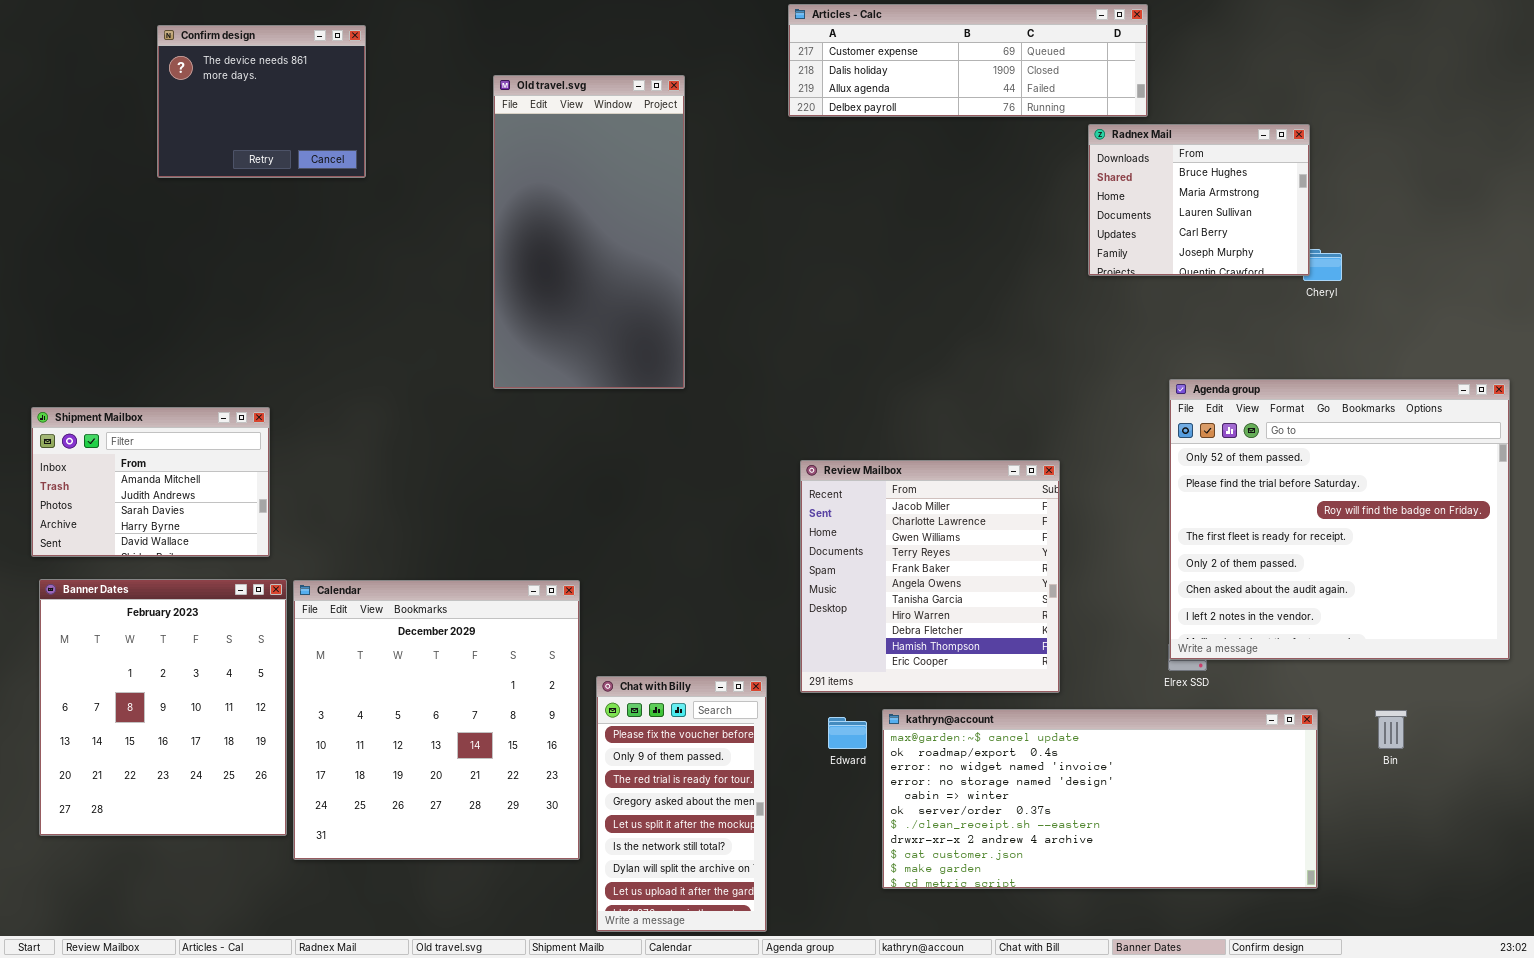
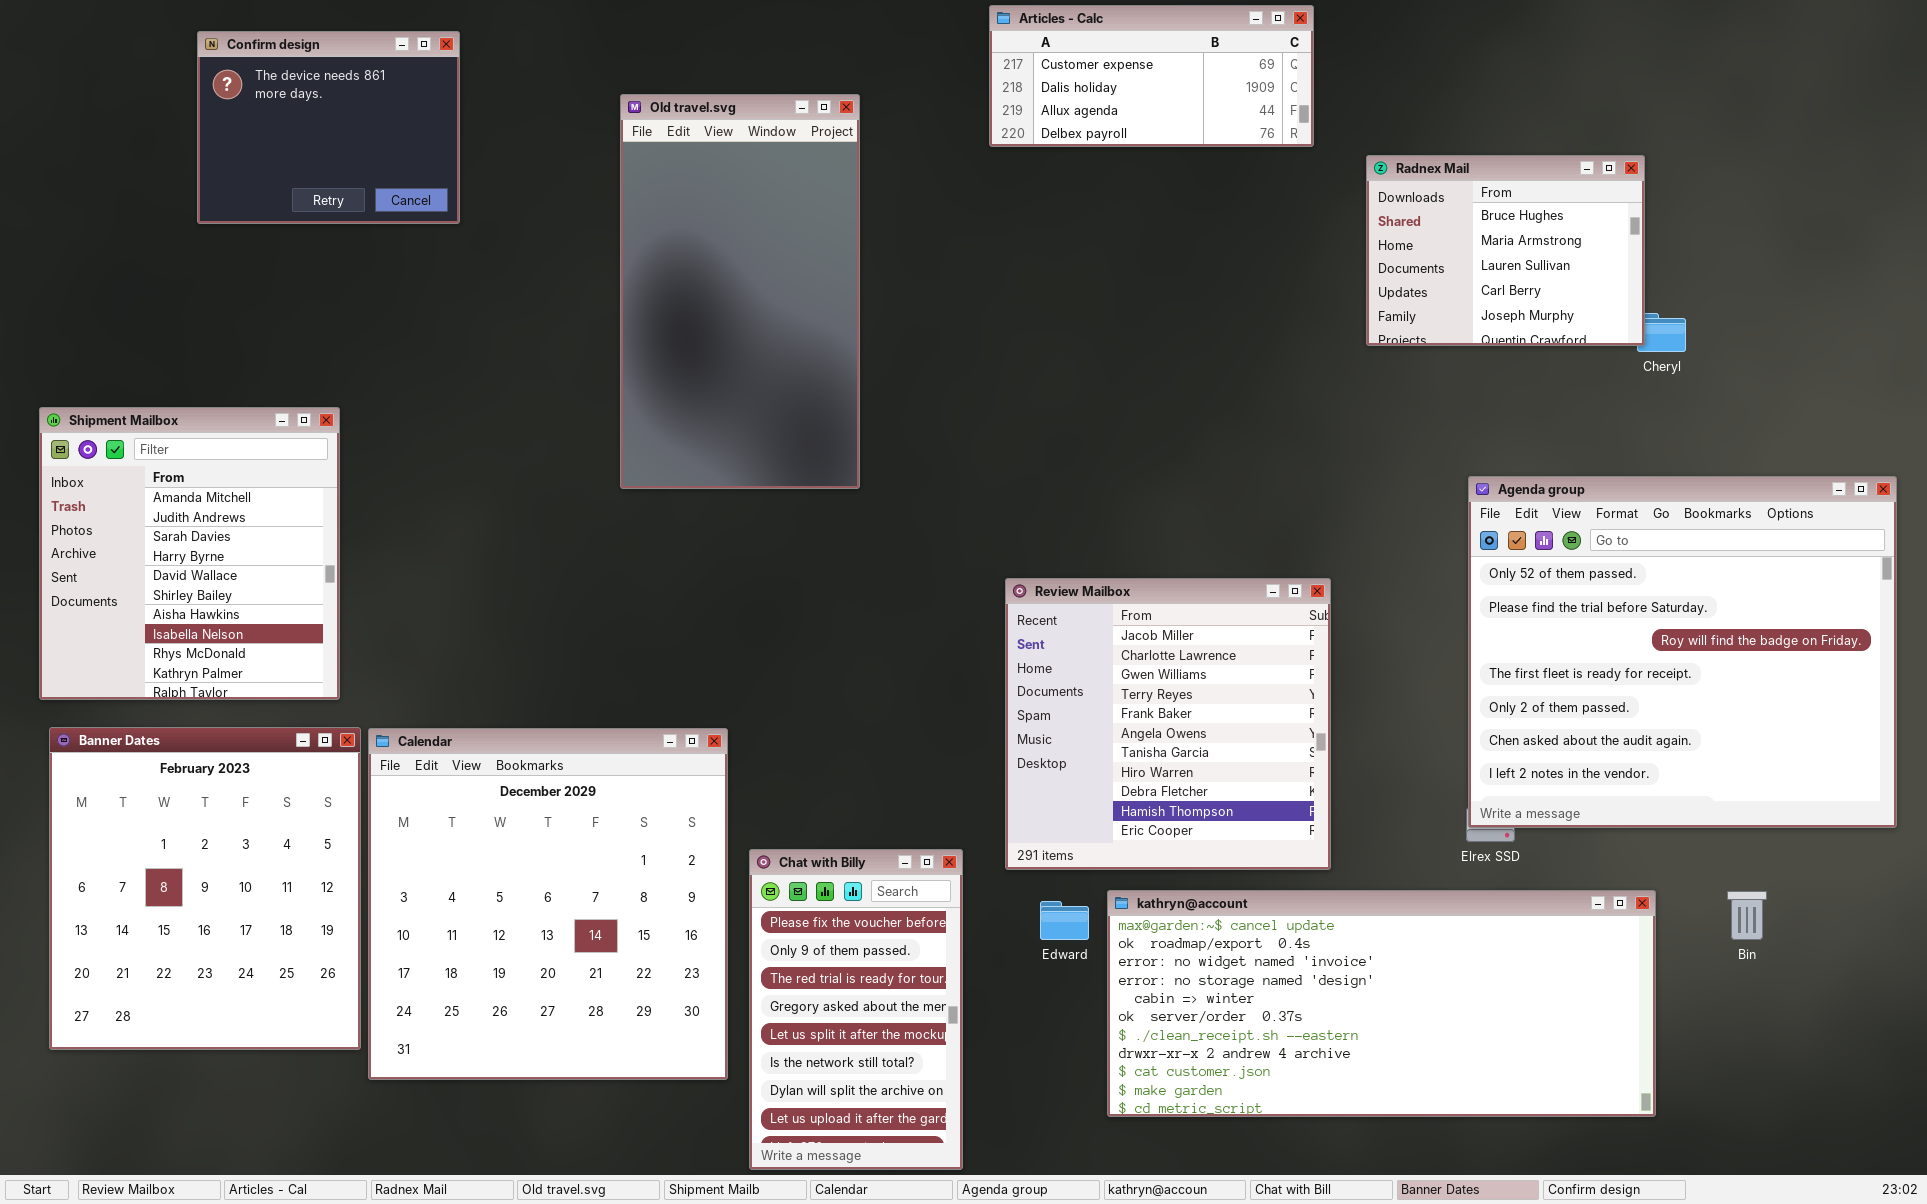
Articles - Calc: [788,4,1148,117] -> [989,5,1314,147], resized
Shipment Mailbox: [31,407,270,557] -> [39,407,340,700], resized

